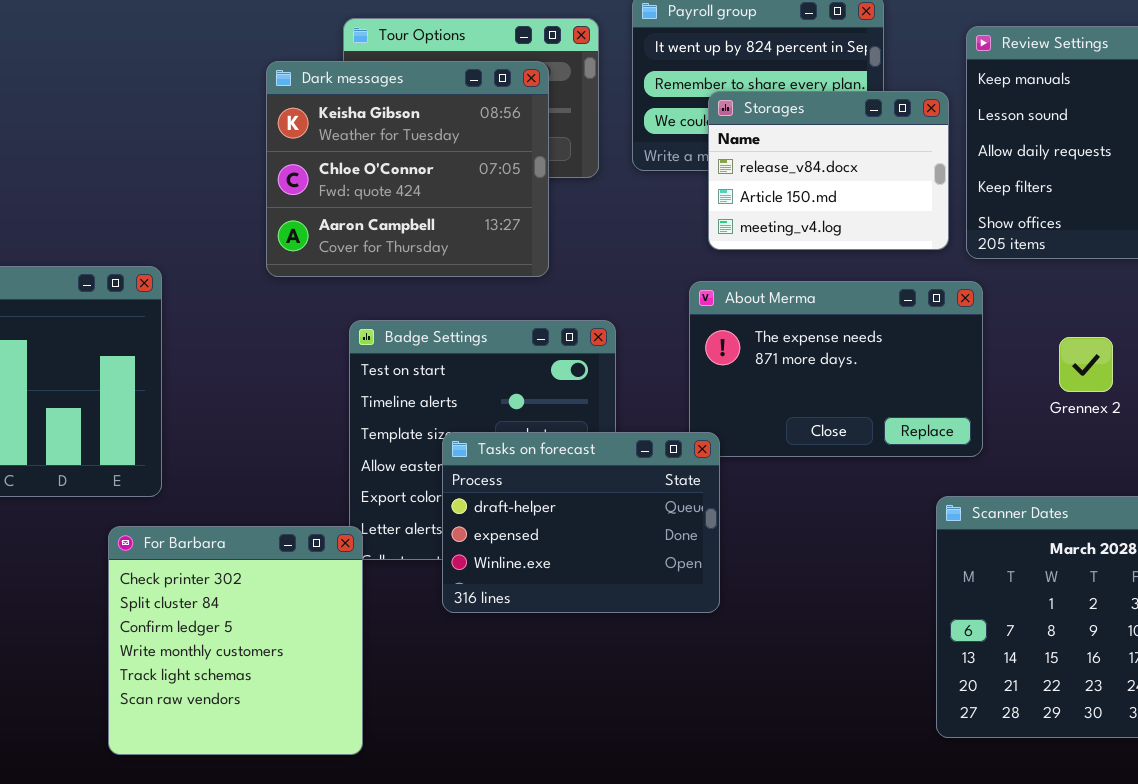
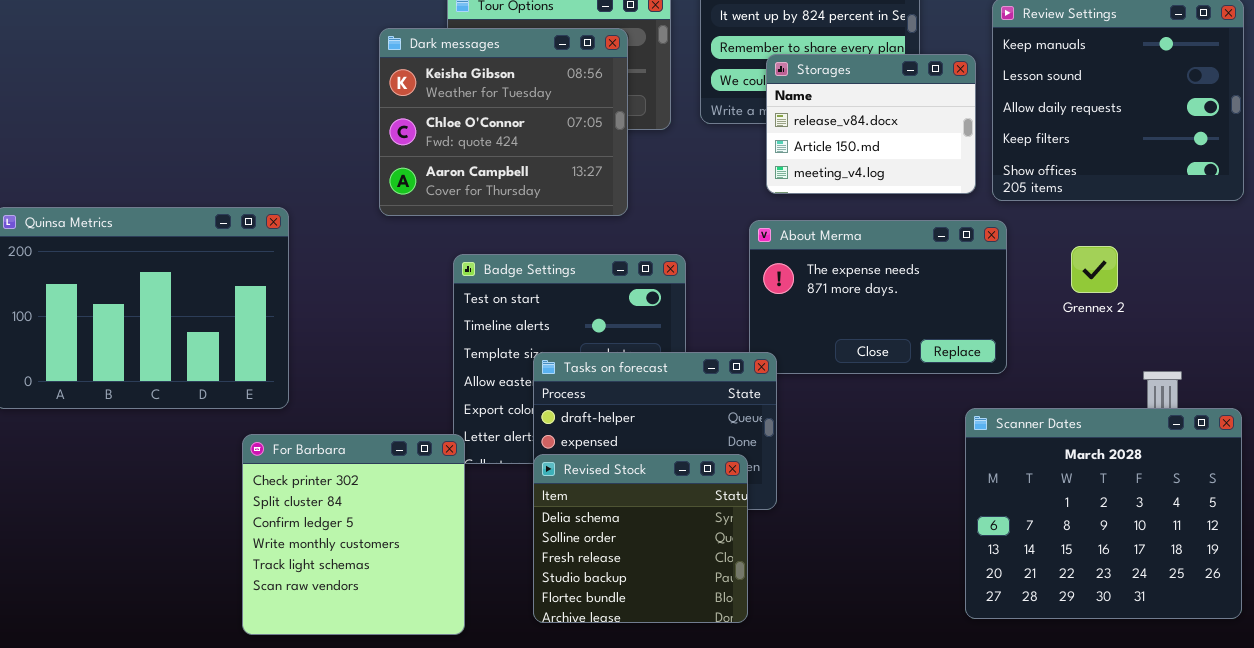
Grennex 2: [1059,337,1113,392] -> [1071,246,1118,293], moved
Revised Stock: none -> [533,454,748,623], opened

